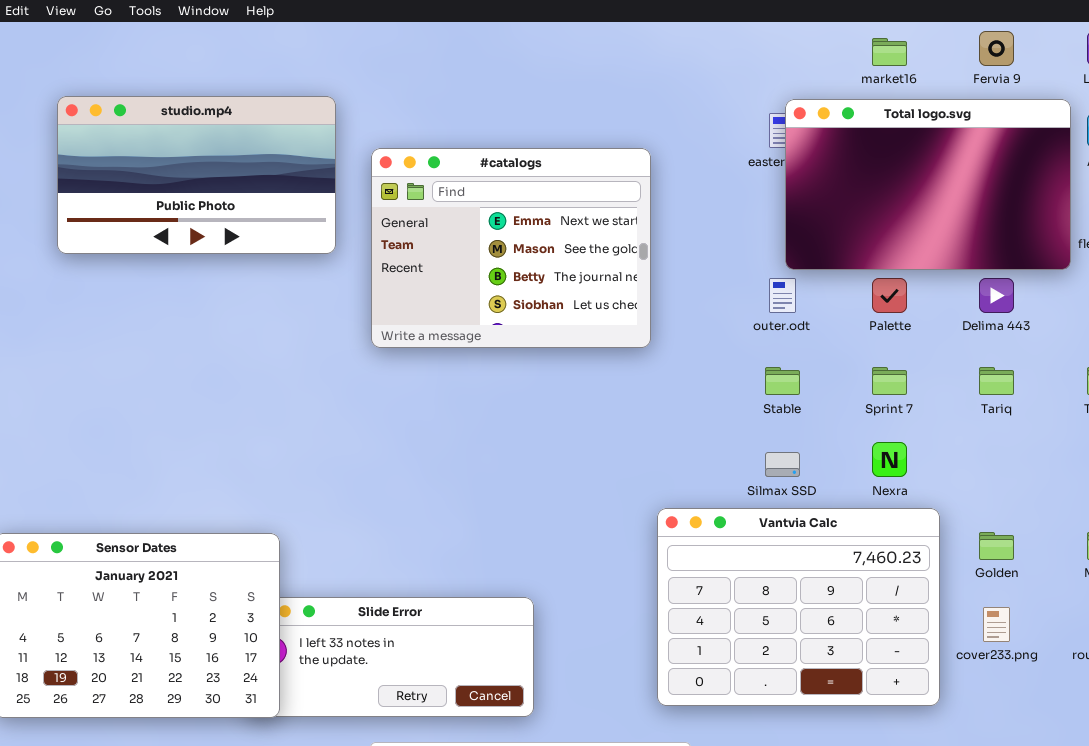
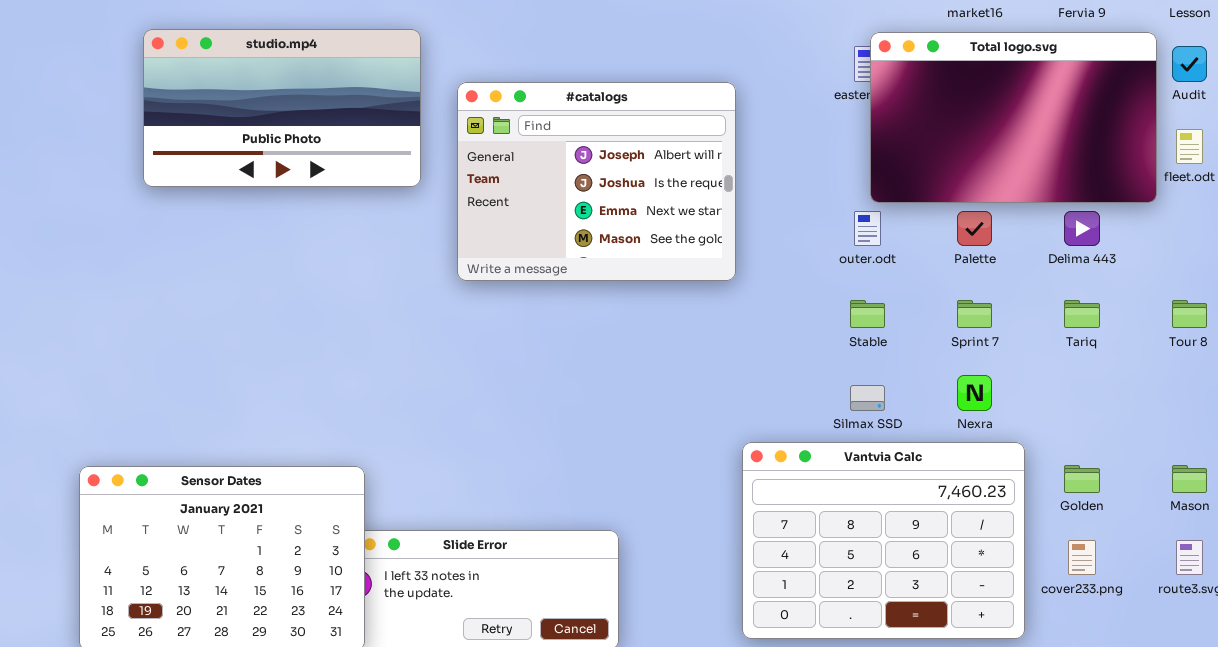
#catalogs: [371,148,651,348] -> [457,82,736,281], scrolled up 2 rows

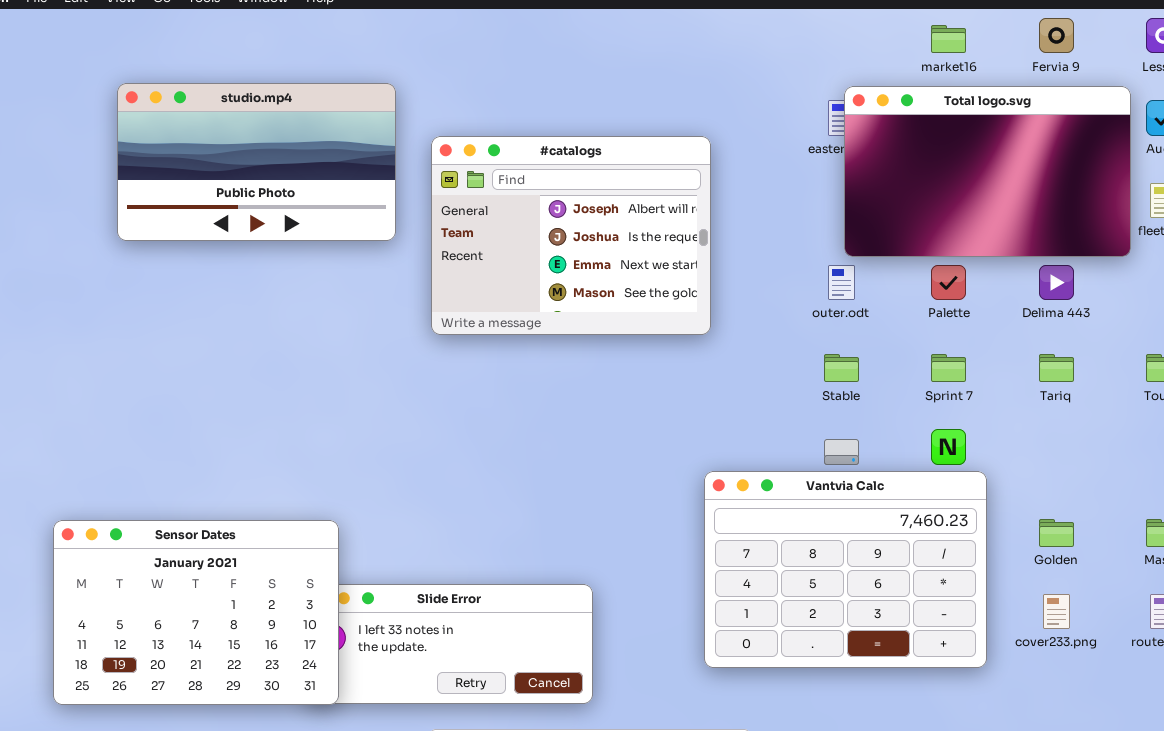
Vantvia Calc: [742,442,1025,639] -> [704,471,987,668], moved

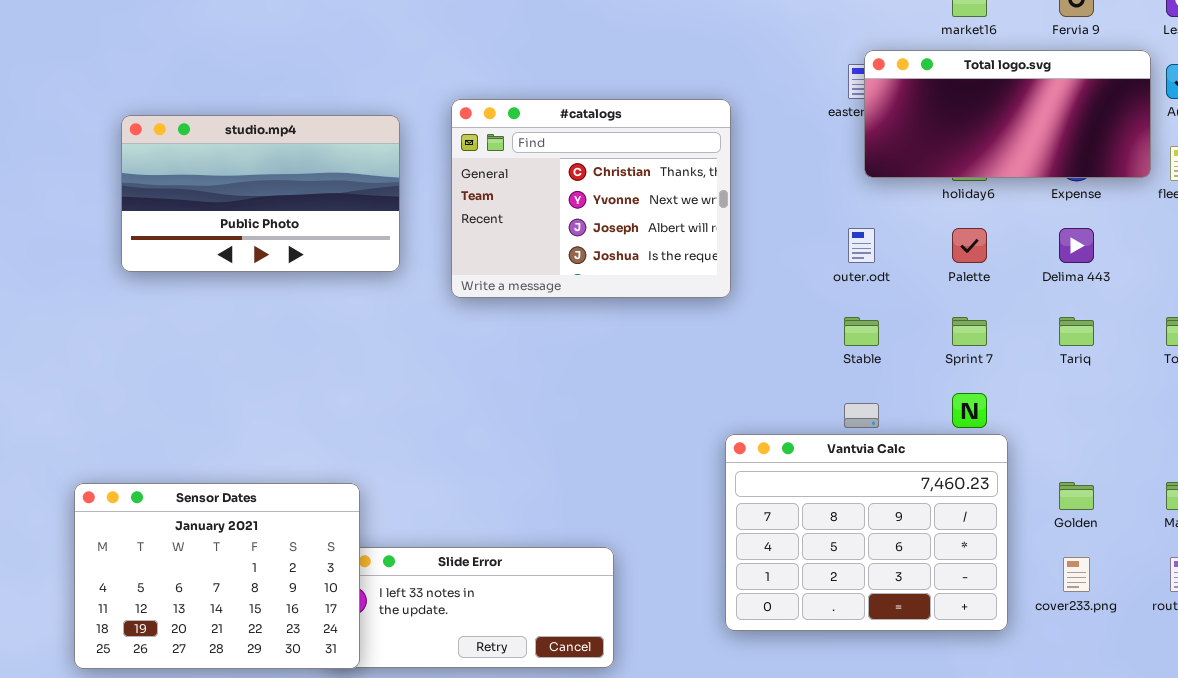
studio.mp4: [117,83,396,241] -> [121,115,400,272], moved
Total logo.svg: [844,86,1131,257] -> [864,50,1151,178], resized
#catalogs: [431,136,711,335] -> [451,99,731,298], scrolled up 2 rows

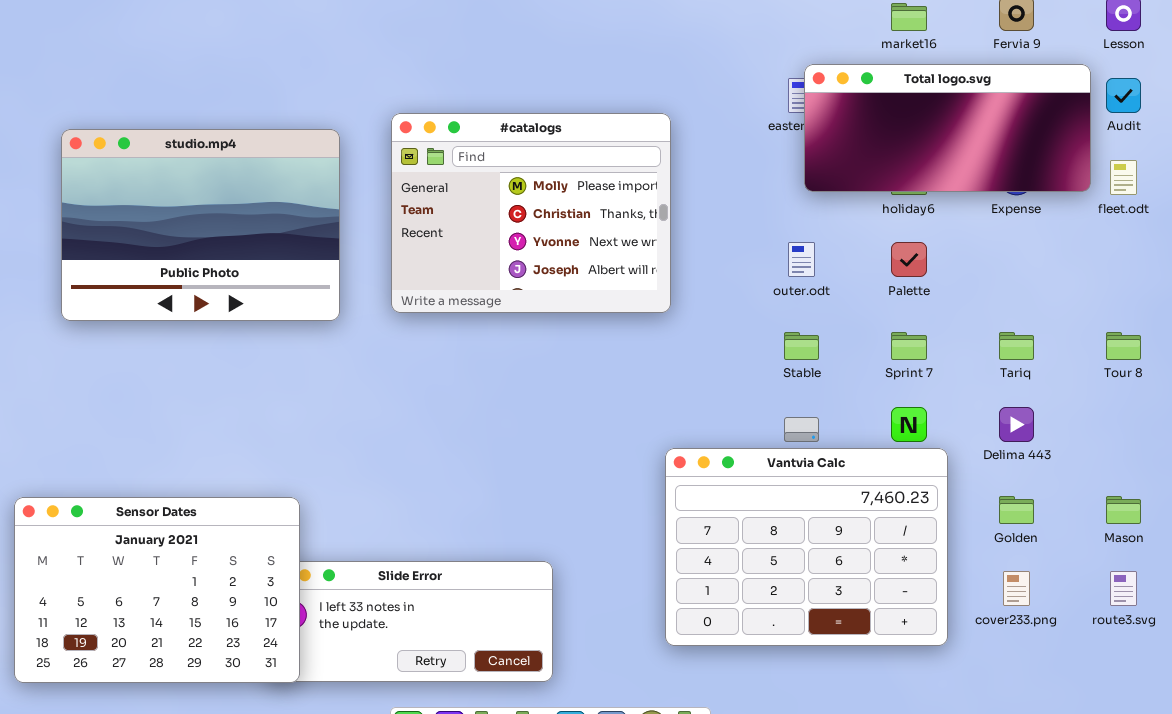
#catalogs: [451,99,731,298] -> [391,113,671,313], scrolled up 1 row
studio.mp4: [121,115,400,272] -> [61,129,340,321], resized
Delima 443: [1059,228,1094,263] -> [999,407,1034,442], moved

